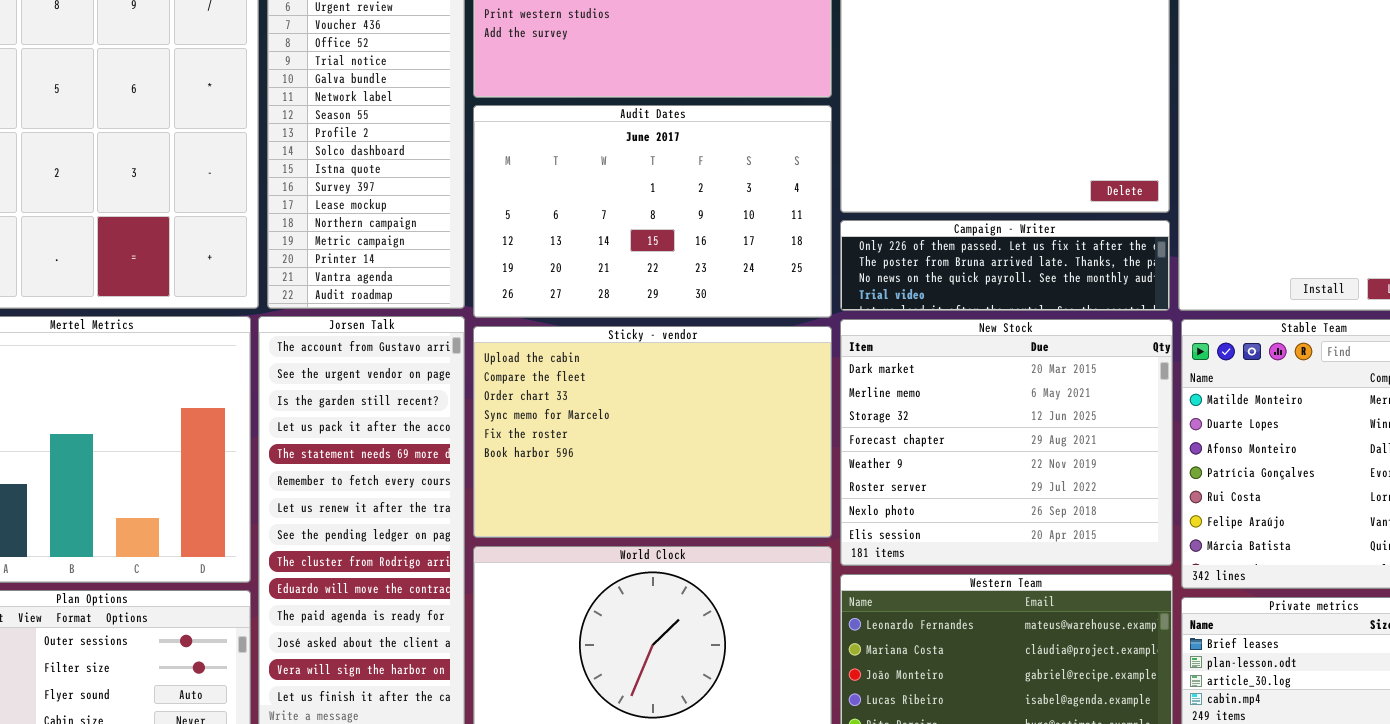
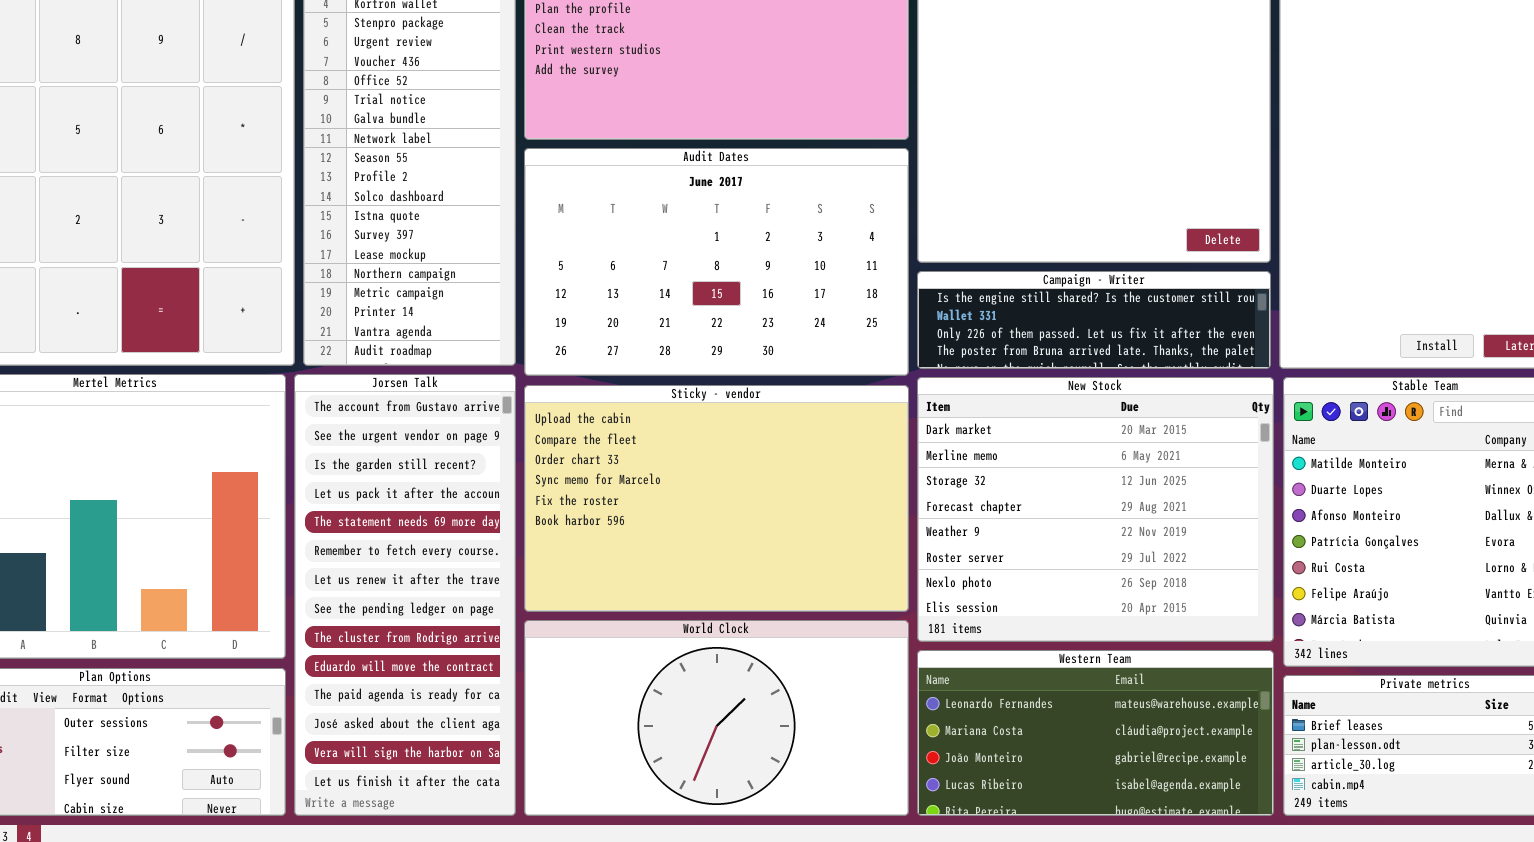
Campaign - Writer: [840,220,1170,311] -> [917,271,1271,369], scrolled up 2 rows

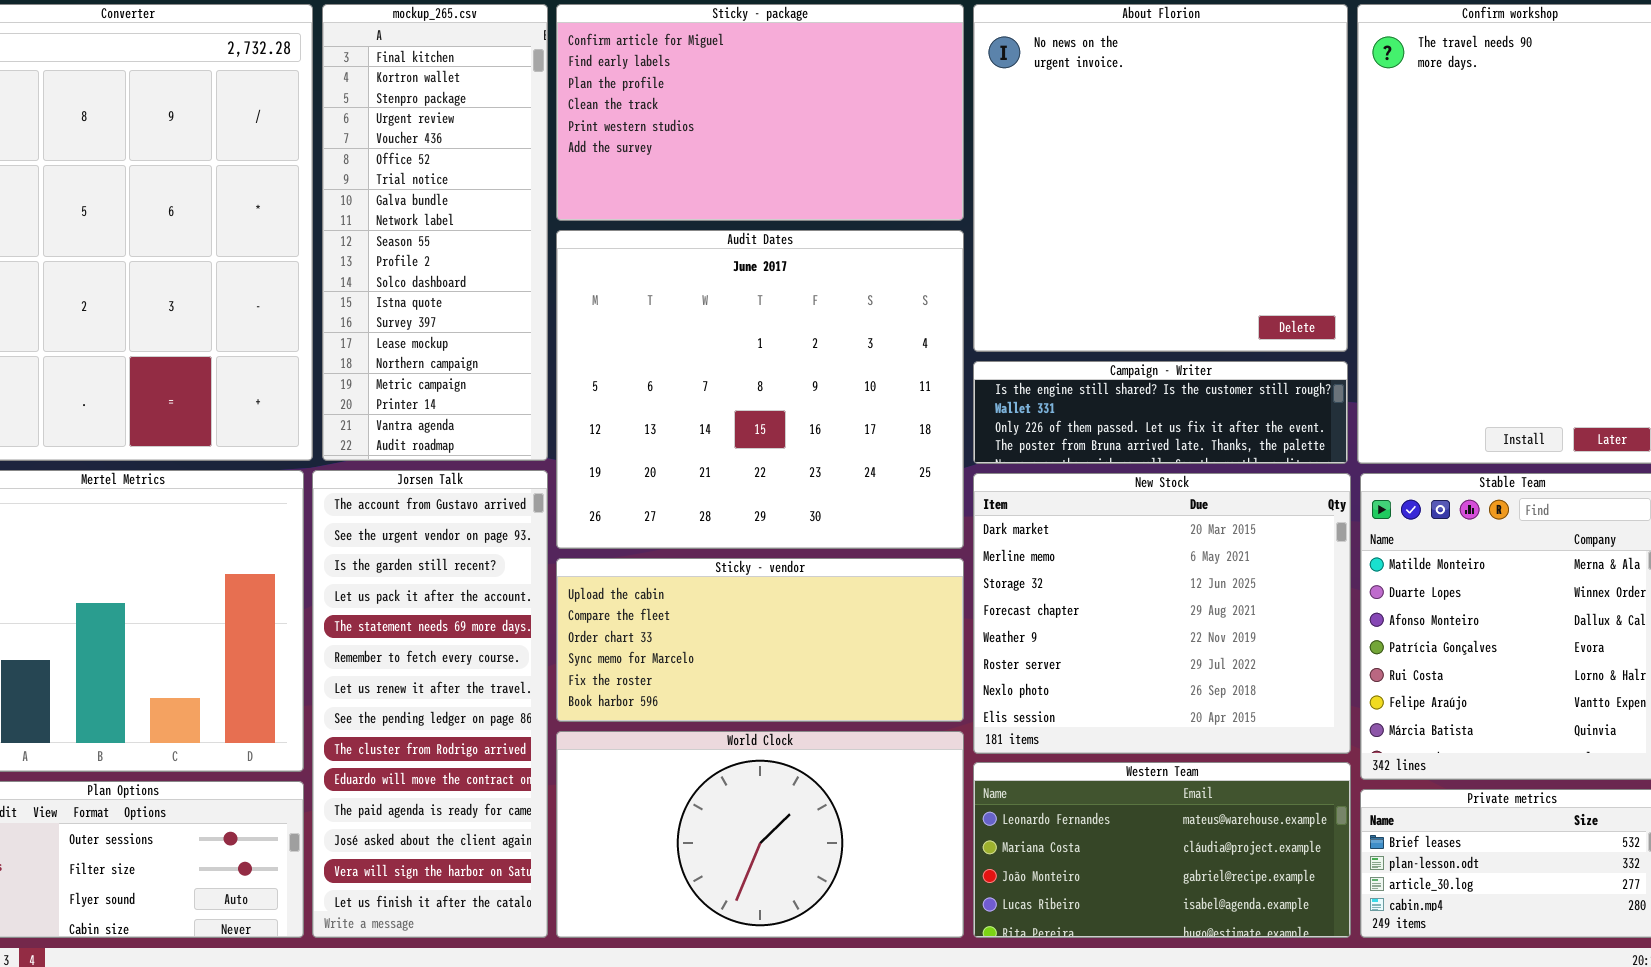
Audit Dates: [524,148,909,376] -> [556,230,964,549], resized
Sticky - vendor: [524,385,909,612] -> [556,558,964,722], resized

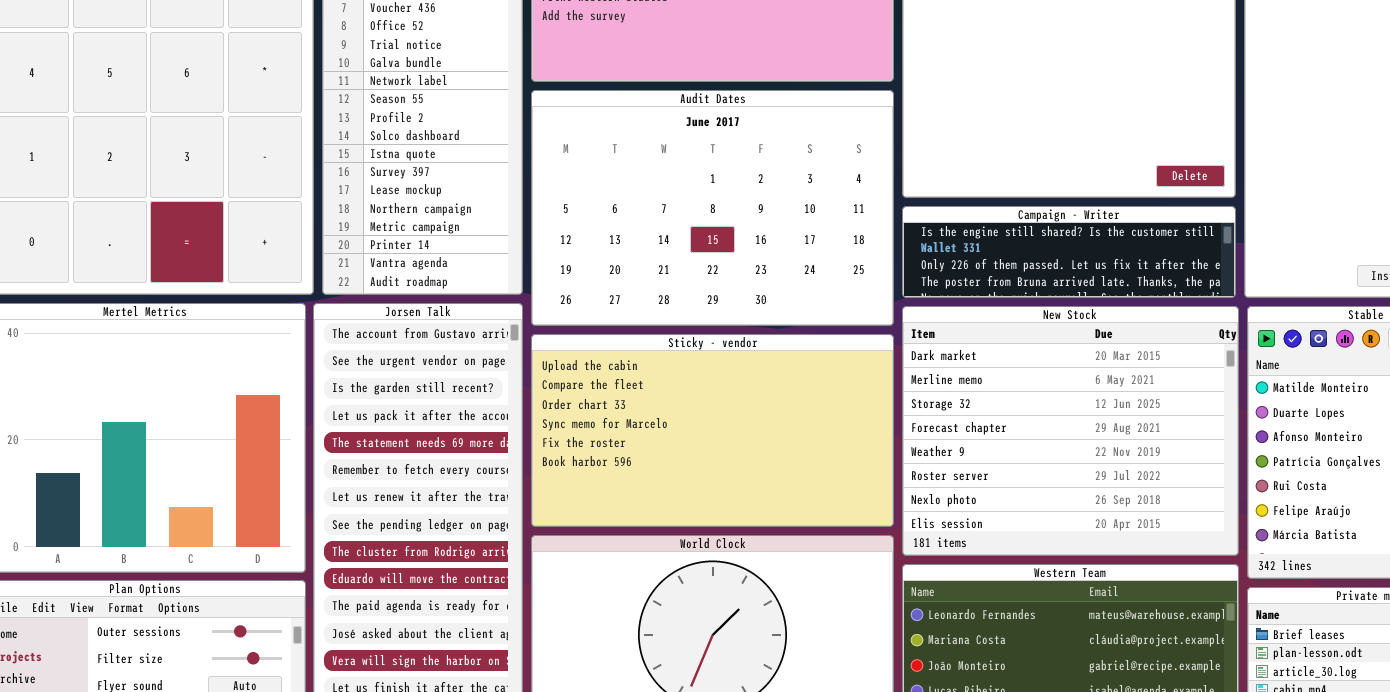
Audit Dates: [556,230,964,549] -> [531,90,894,326], resized
Sticky - vendor: [556,558,964,722] -> [531,334,894,527], resized

